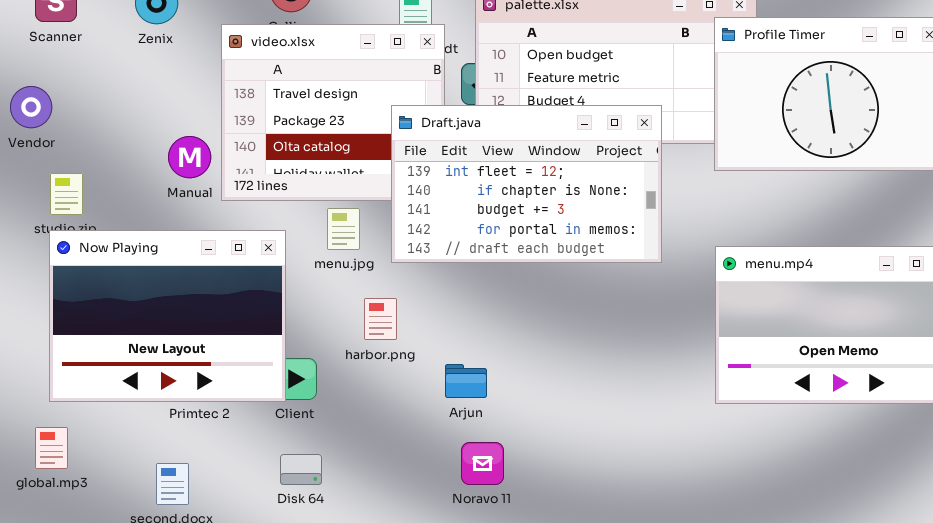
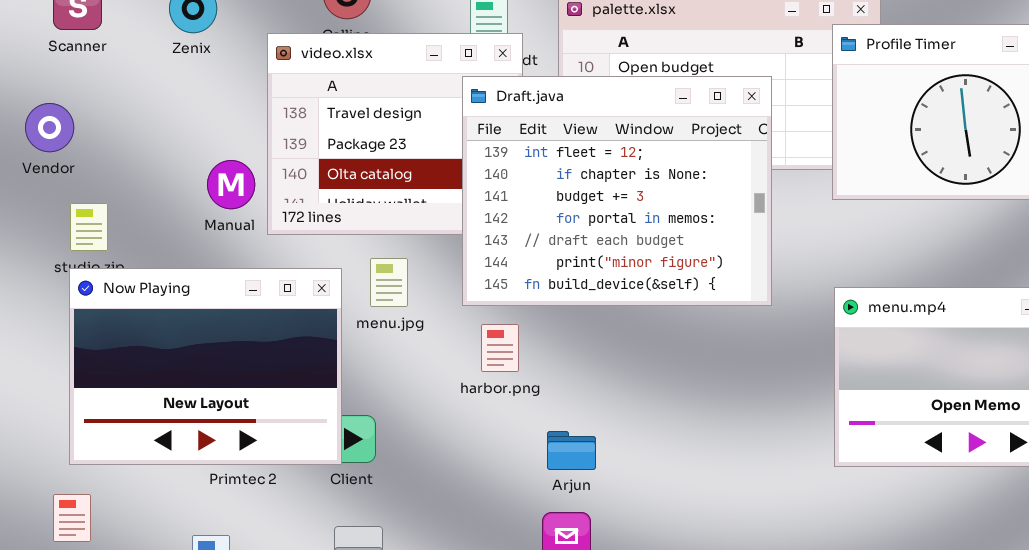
Draft.java: [391,105,662,263] -> [462,76,772,306], resized
menu.jpg: [327,208,360,250] -> [370,258,408,307], moved
harbor.png: [364,298,397,340] -> [481,324,519,372], moved
Arjun: [445,364,487,398] -> [547,431,596,470], moved

